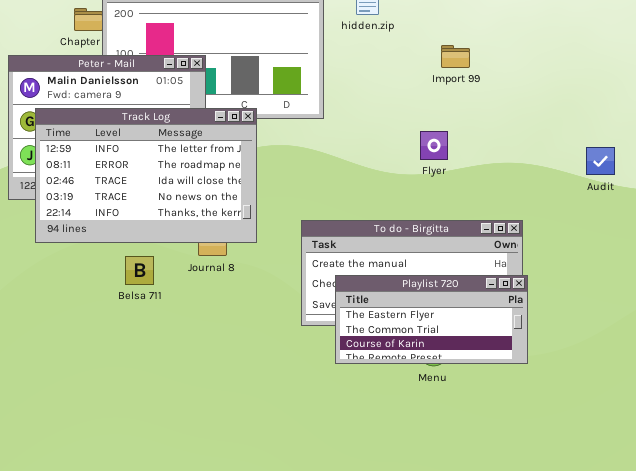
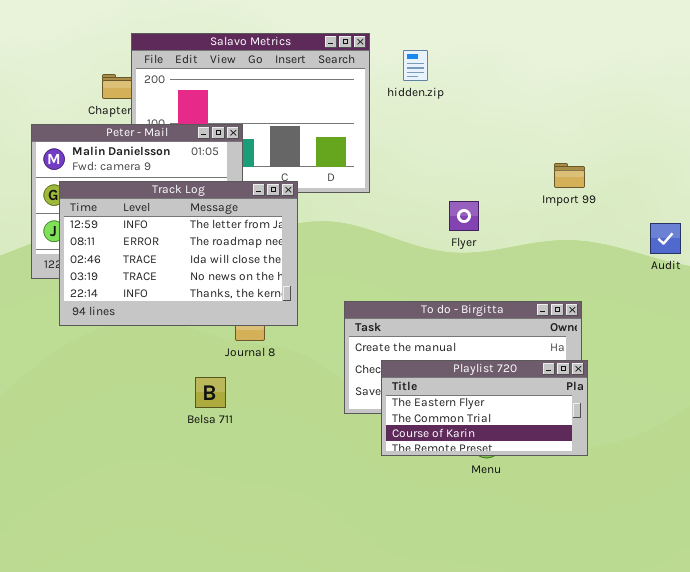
Import 99: [441,45,470,68] -> [554,163,585,188], moved
Flyer: [420,131,448,160] -> [449,201,479,231], moved
Belsa 711: [125,256,154,285] -> [195,377,226,408], moved

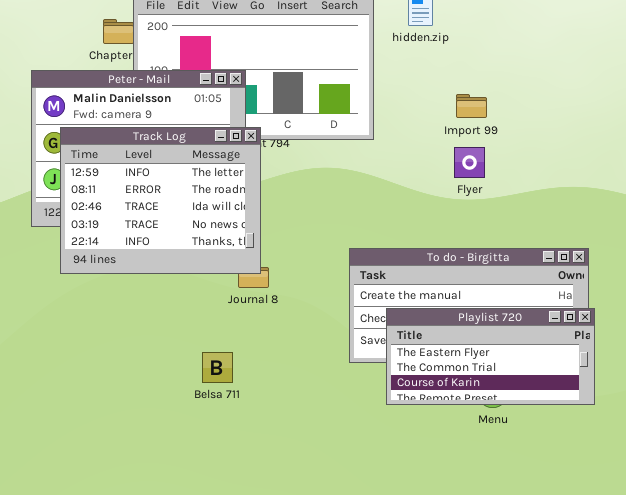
Import 99: [554,163,585,188] -> [456,94,487,118], moved
Track Log: [59,181,298,326] -> [60,127,261,274], resized
Belsa 711: [195,377,226,408] -> [202,352,233,383], moved

